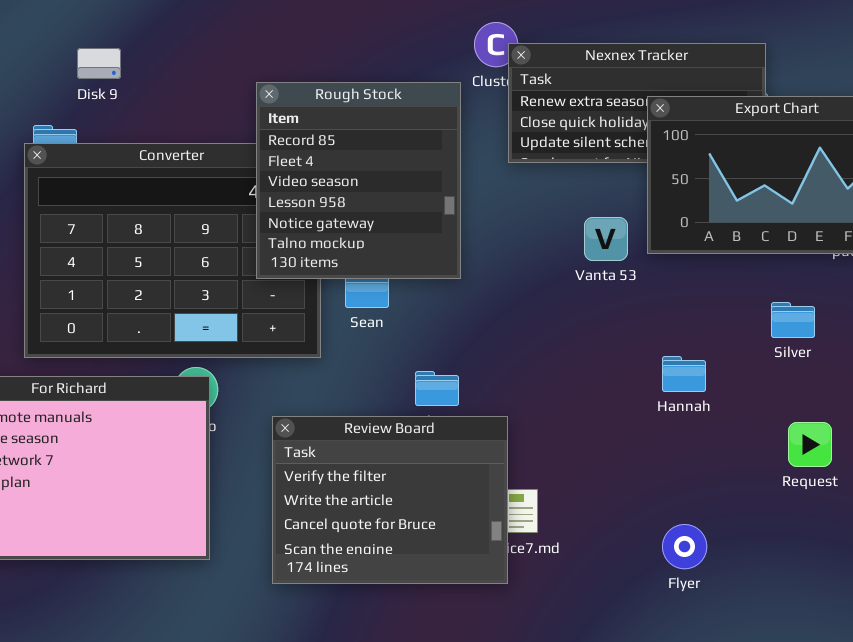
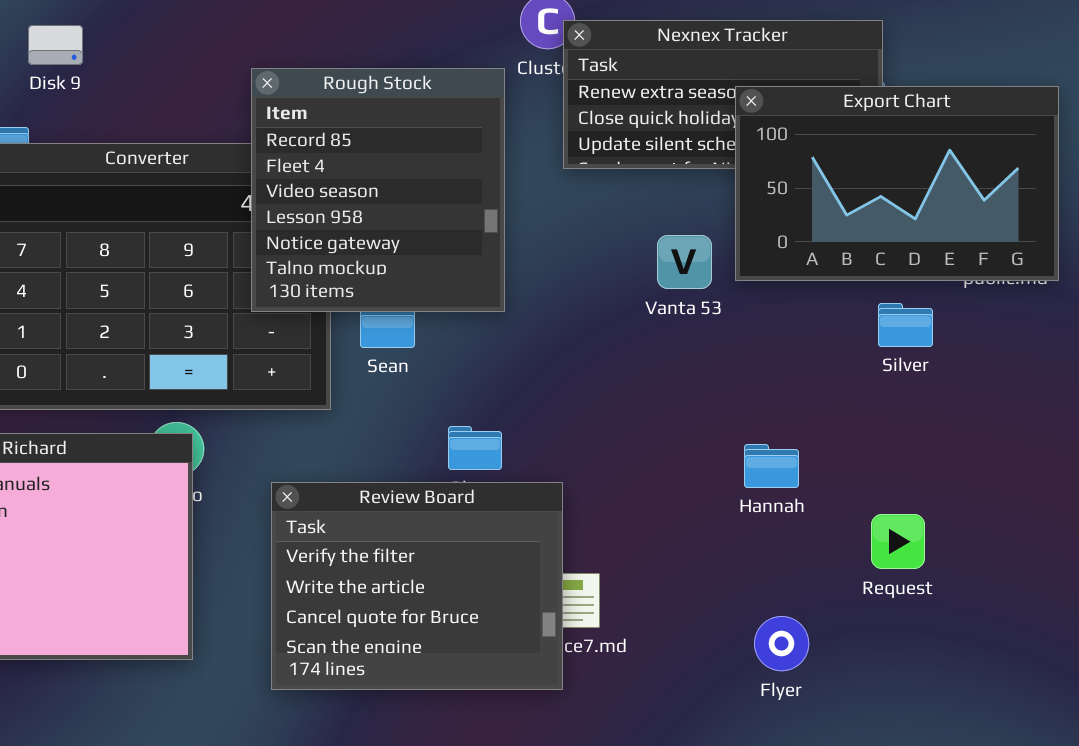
Silver: [771,302,815,338] -> [878,303,933,347], moved
Hannah: [662,356,706,392] -> [744,444,799,488], moved
Request: [788,422,832,467] -> [871,514,925,569], moved

